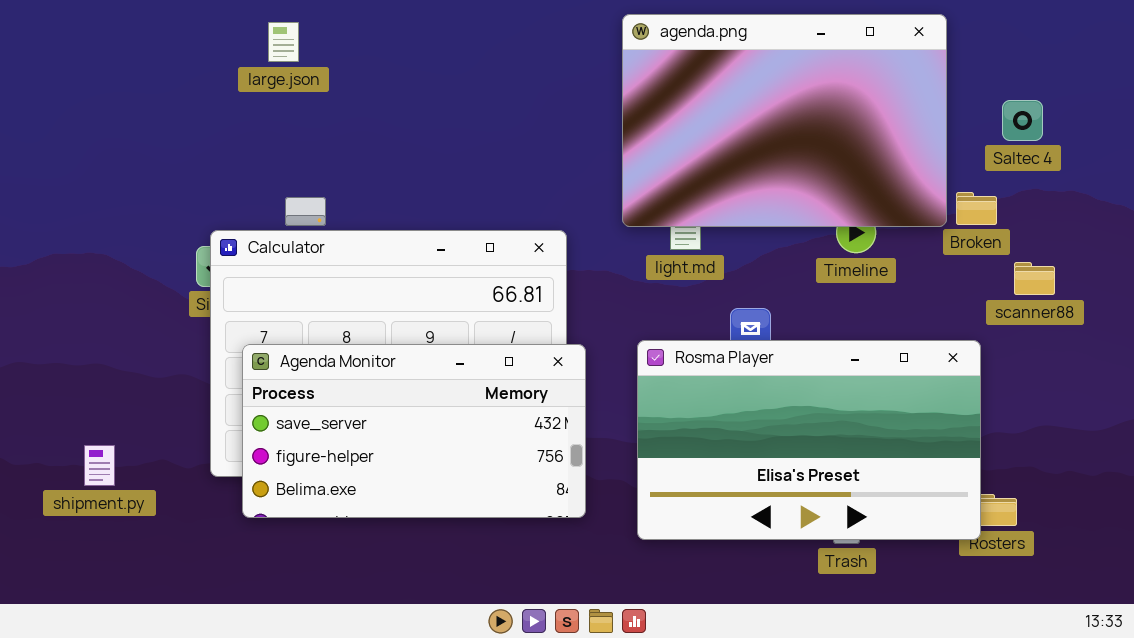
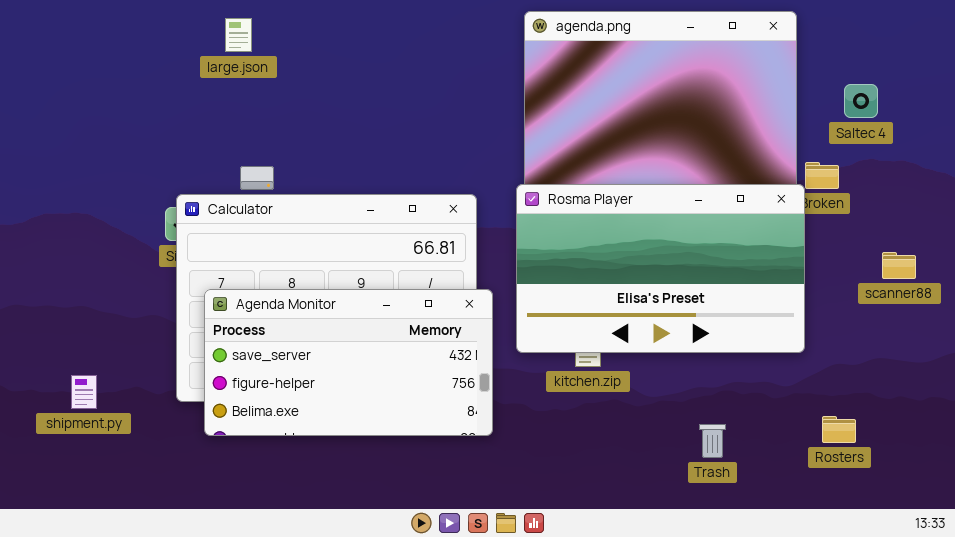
scanner88: [1014,262,1055,295] -> [882,252,916,279], moved
Rosma Player: [637,340,981,540] -> [516,184,805,353], moved

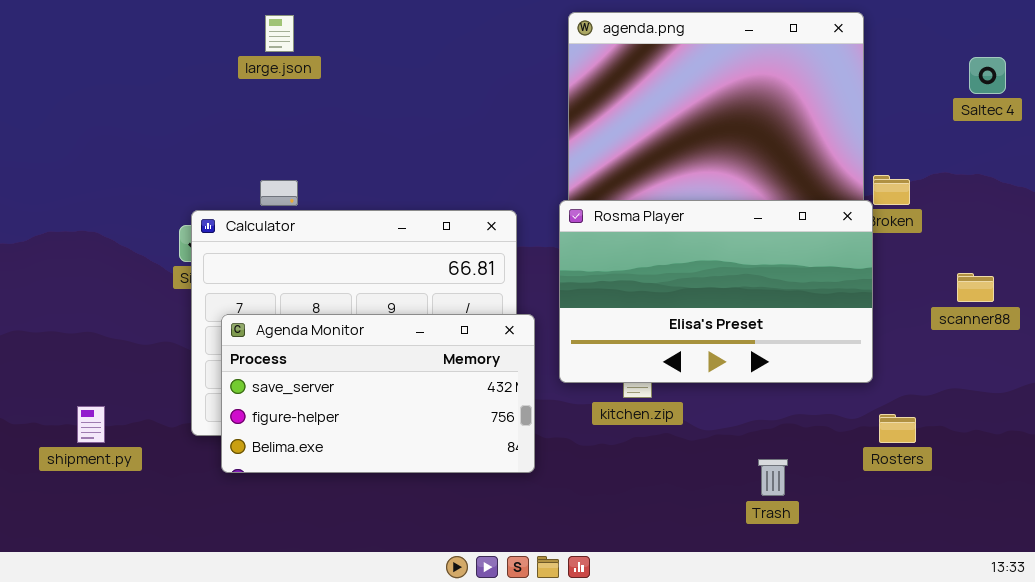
large.json: [225,18,252,52] -> [265,15,294,52], moved
Saltec 4: [844,84,878,118] -> [969,57,1006,94], moved
Rosters: [822,416,856,443] -> [879,414,916,443], moved

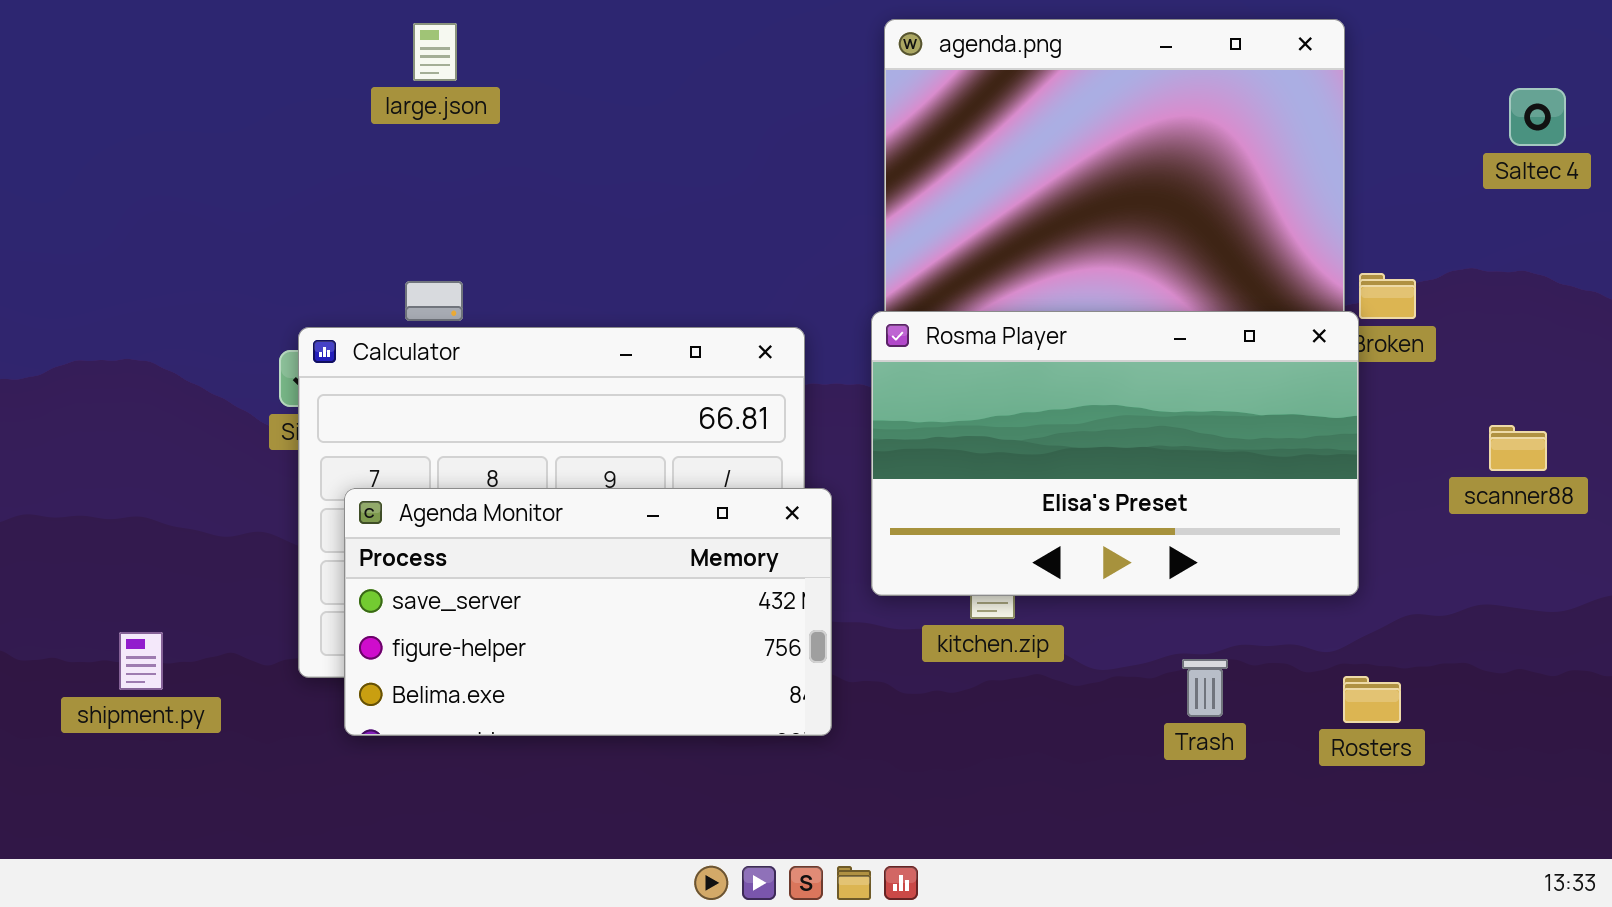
Rosters: [879,414,916,443] -> [1343,676,1401,723], moved
Trash: [758,459,788,496] -> [1182,659,1228,717], moved

